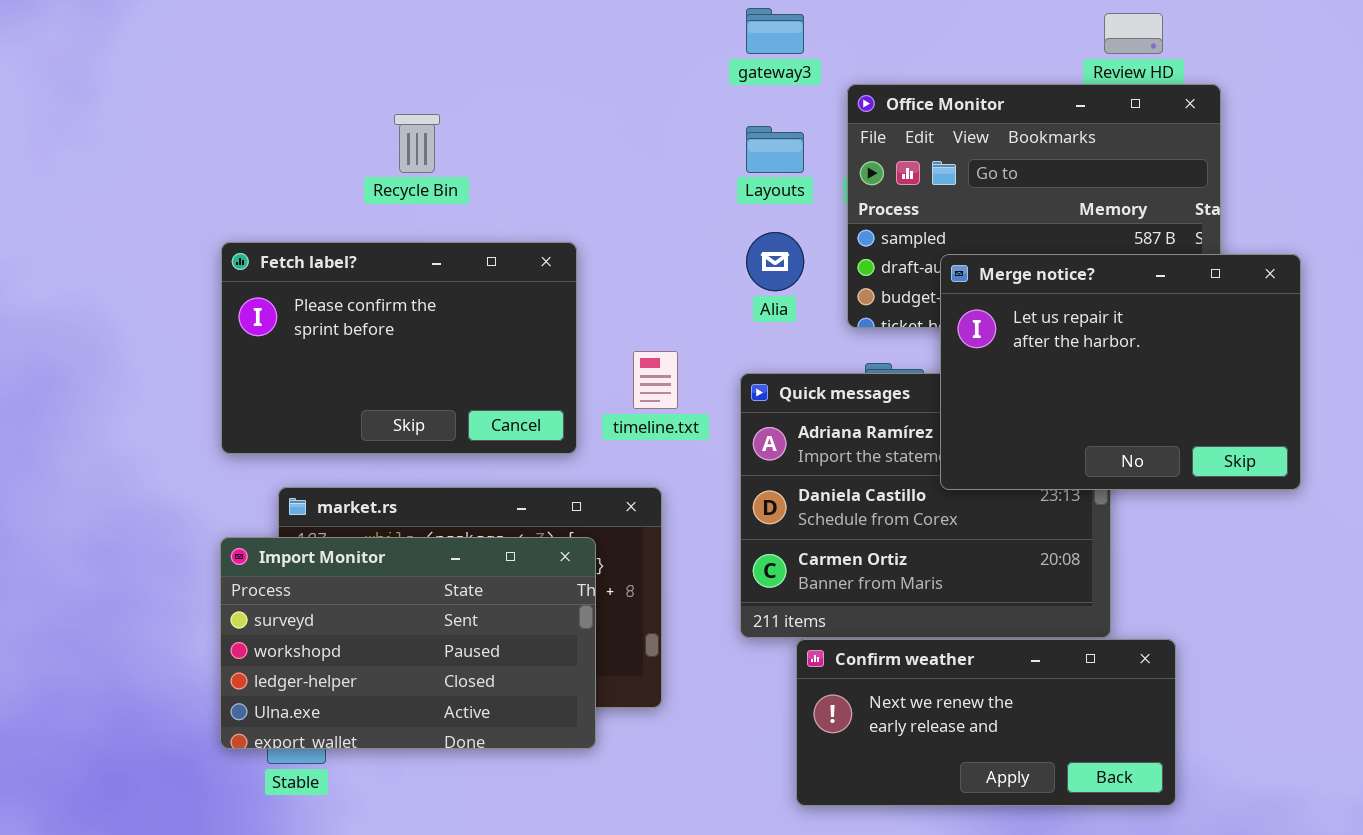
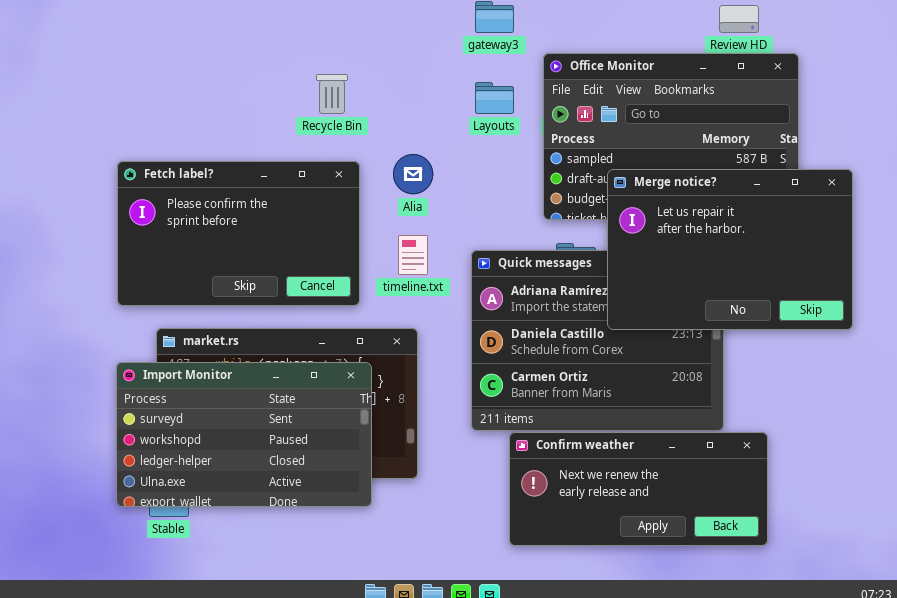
Recycle Bin: [394,114,440,173] -> [316,74,348,114], moved
Alia: [746,232,804,291] -> [393,154,433,194], moved

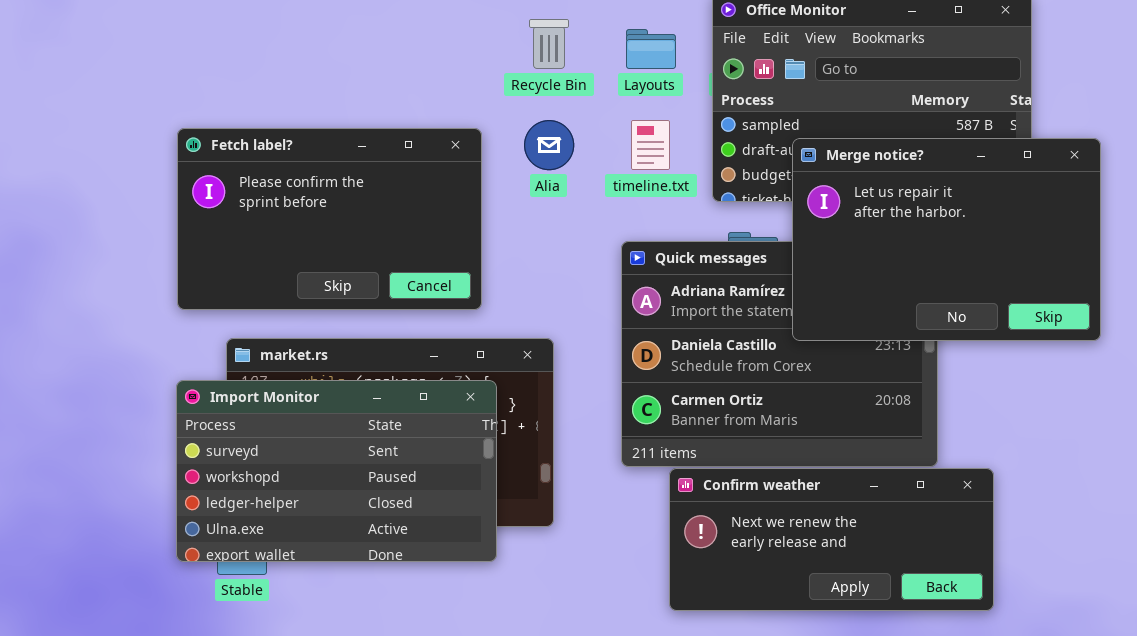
Recycle Bin: [316,74,348,114] -> [529,19,569,69], moved
timeline.txt: [398,235,428,275] -> [631,120,670,170], moved

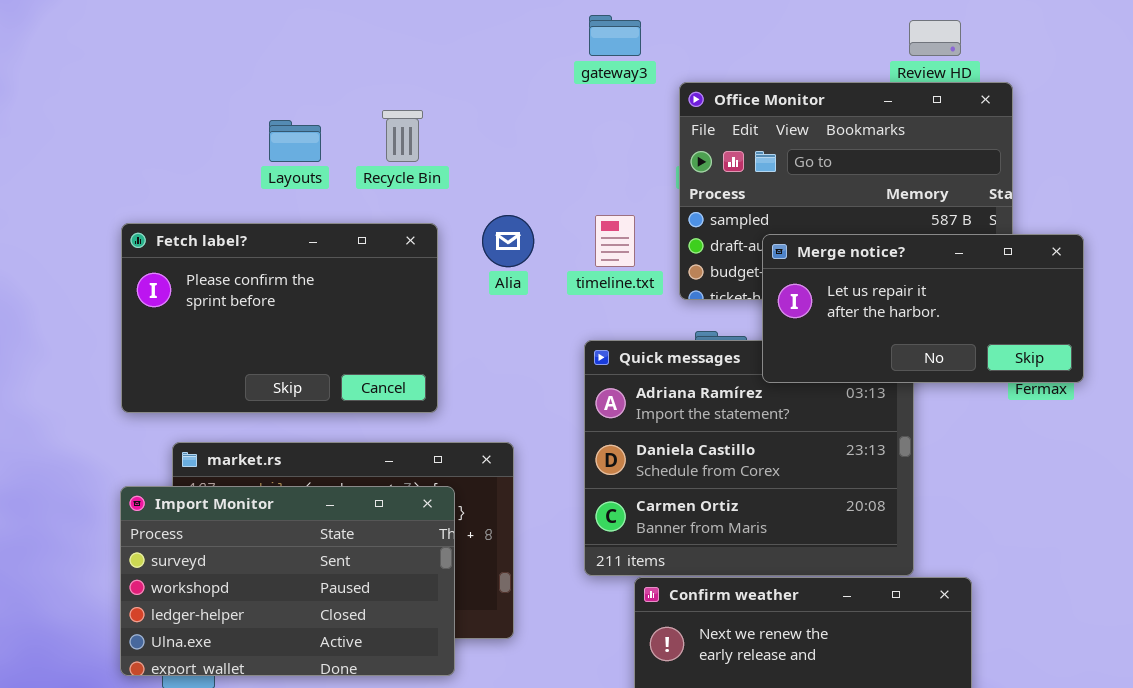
Recycle Bin: [529,19,569,69] -> [382,110,423,162], moved
Layouts: [626,29,676,69] -> [269,120,321,162], moved
Merge notice?: [792,138,1101,341] -> [762,234,1084,383], resized

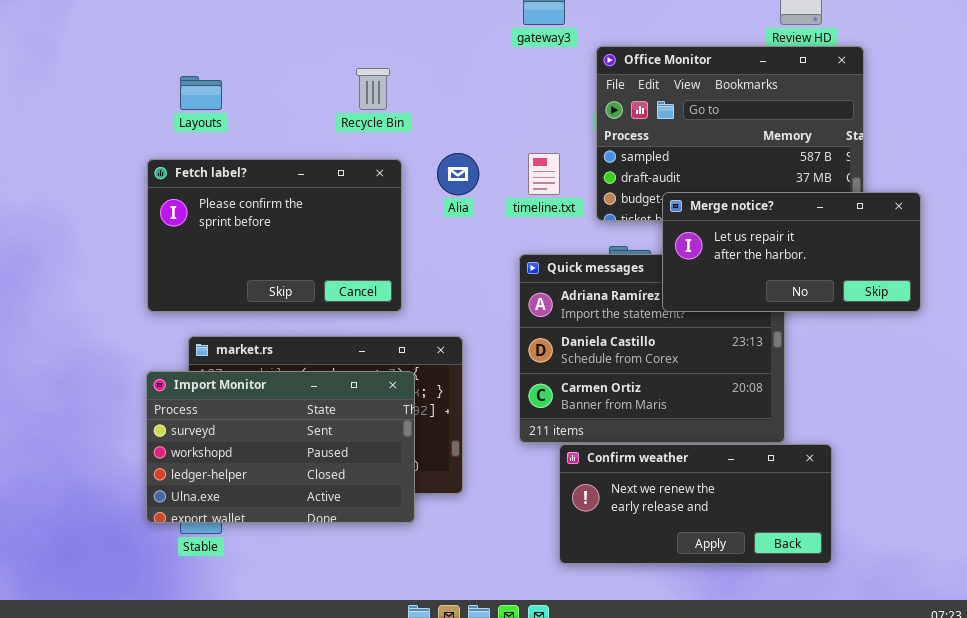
Layouts: [269,120,321,162] -> [180,76,222,110], moved
Merge notice?: [762,234,1084,383] -> [662,192,921,312], moved

